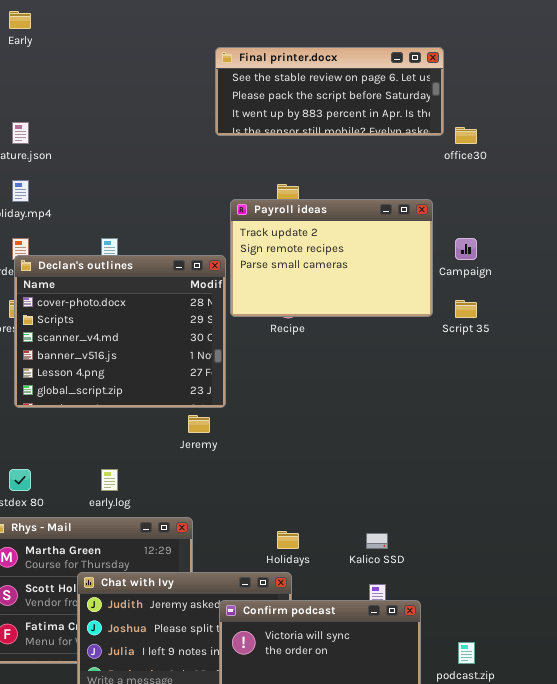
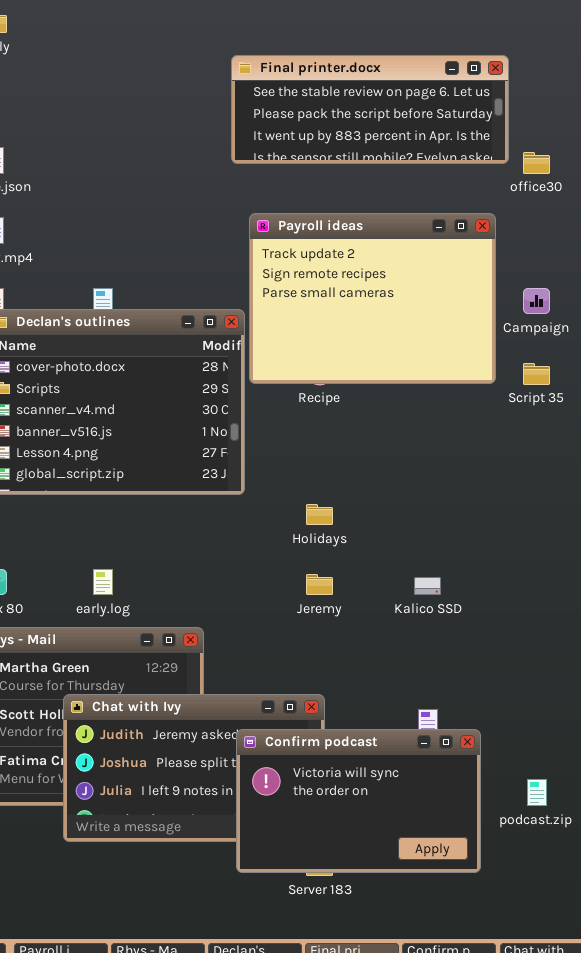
Payroll ideas: [230,199,433,317] -> [249,213,496,384], resized
Jeremy: [188,415,210,433] -> [306,574,333,595], moved
Holidays: [277,531,299,549] -> [306,504,333,525], moved
Kalico SSD: [366,533,388,549] -> [414,577,441,595], moved

